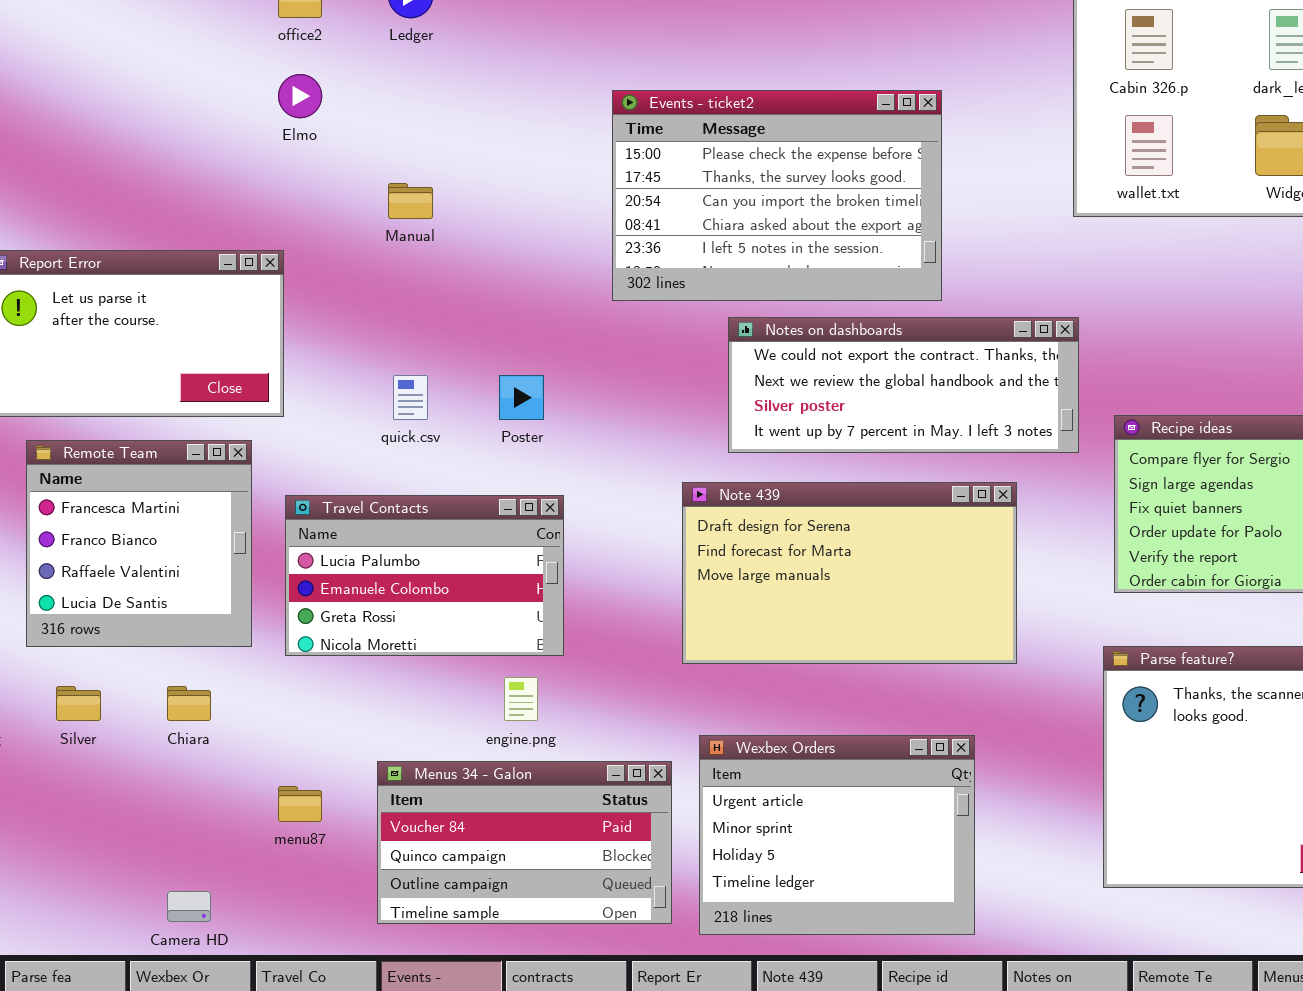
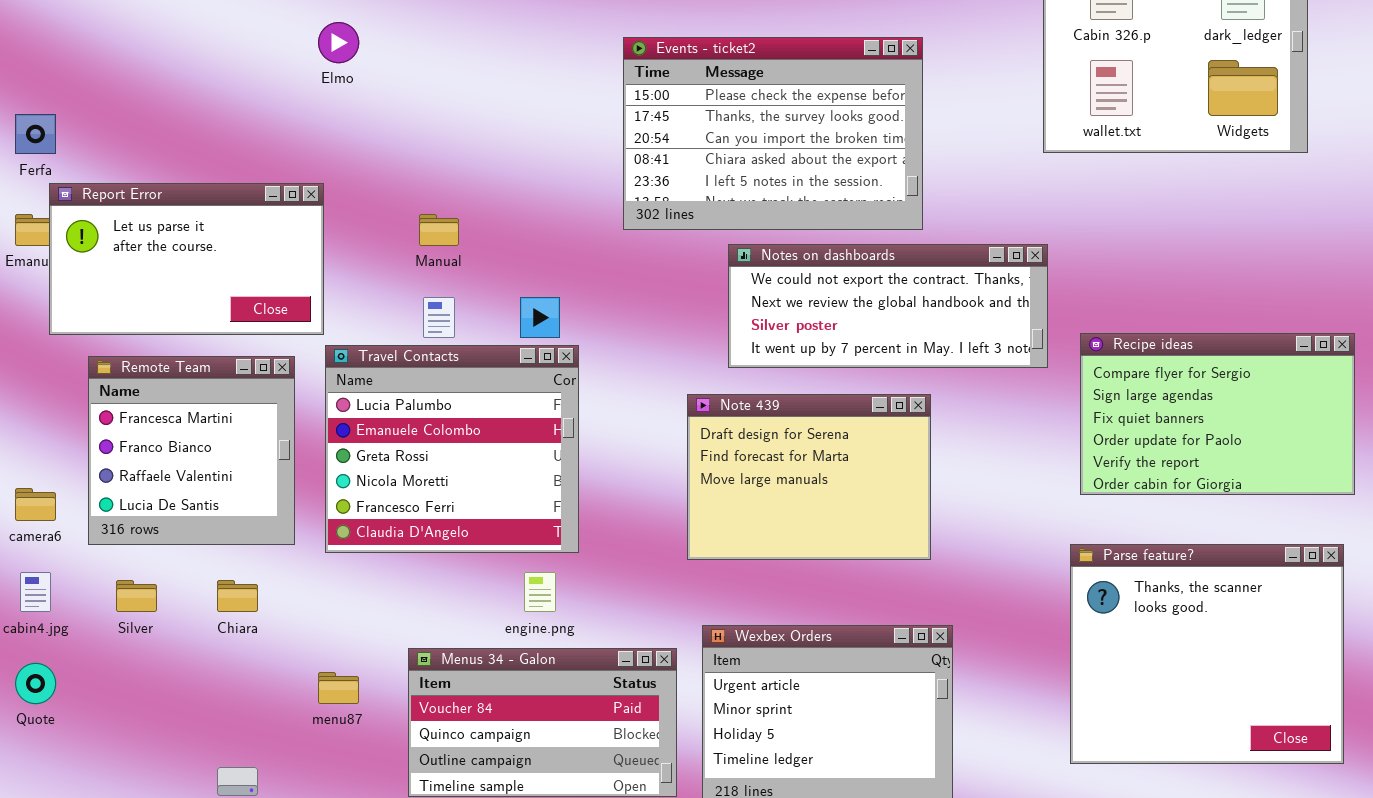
Manual: [388,183,433,219] -> [419,214,459,246], moved
Note 439: [682,482,1017,664] -> [687,394,931,560], resized
Travel Contacts: [285,495,564,656] -> [325,345,579,553], resized

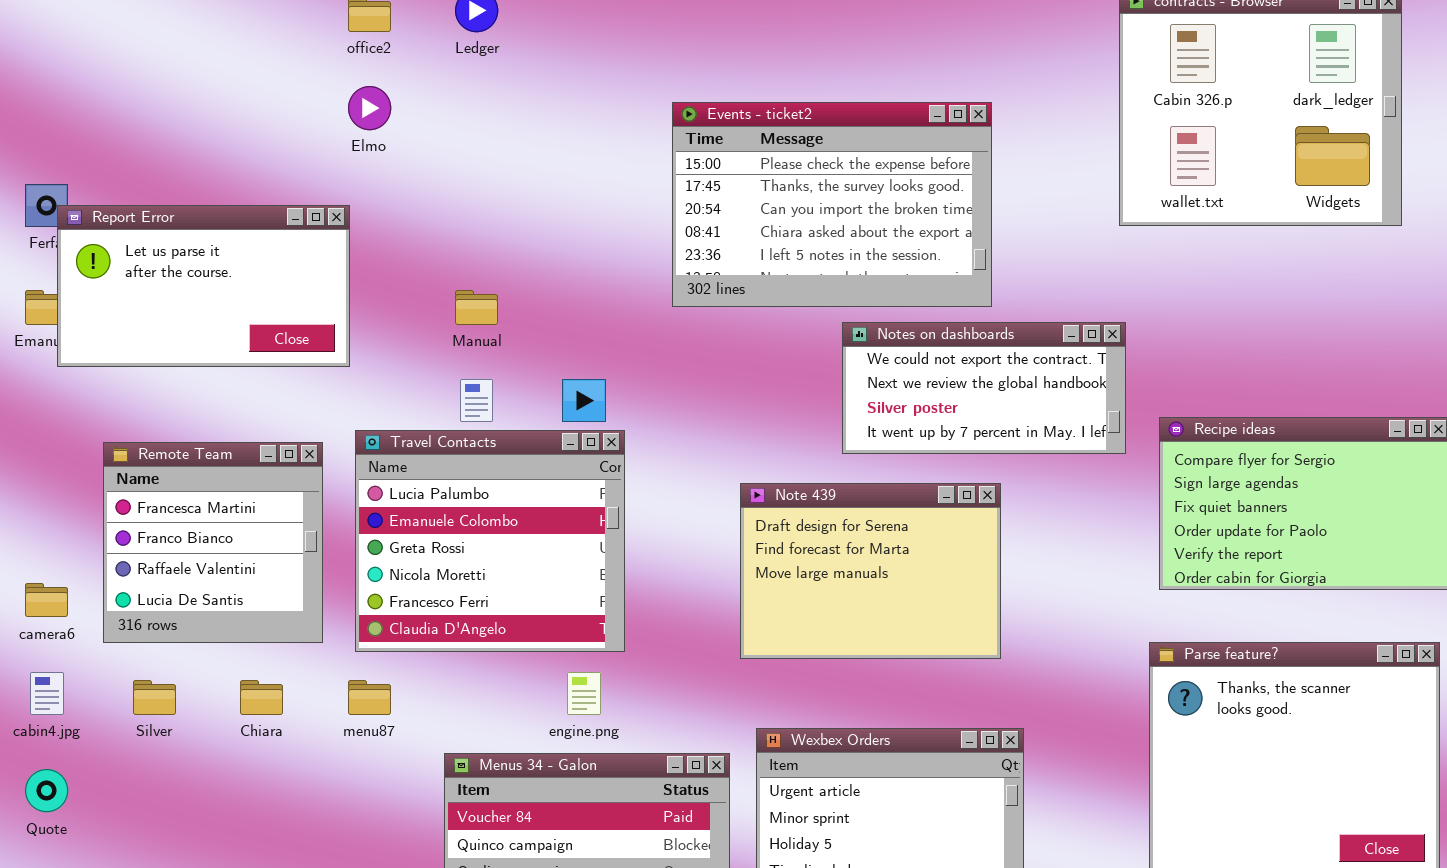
Report Error: [49,183,324,335] -> [57,205,350,367], moved
Notes on dashboards: [728,244,1048,368] -> [842,322,1126,454], resized
menu87: [318,672,359,704] -> [348,680,391,715], moved

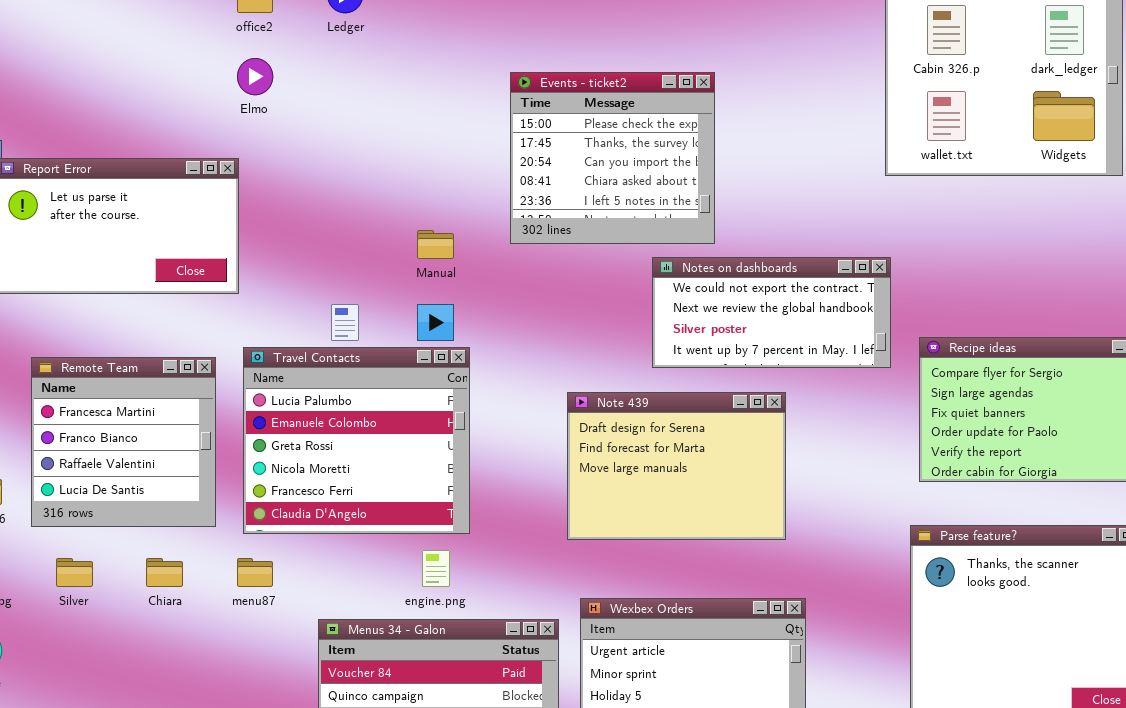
Events - ticket2: [672,102,992,307] -> [510,72,715,244], resized
Manual: [455,290,498,325] -> [417,230,454,259], moved

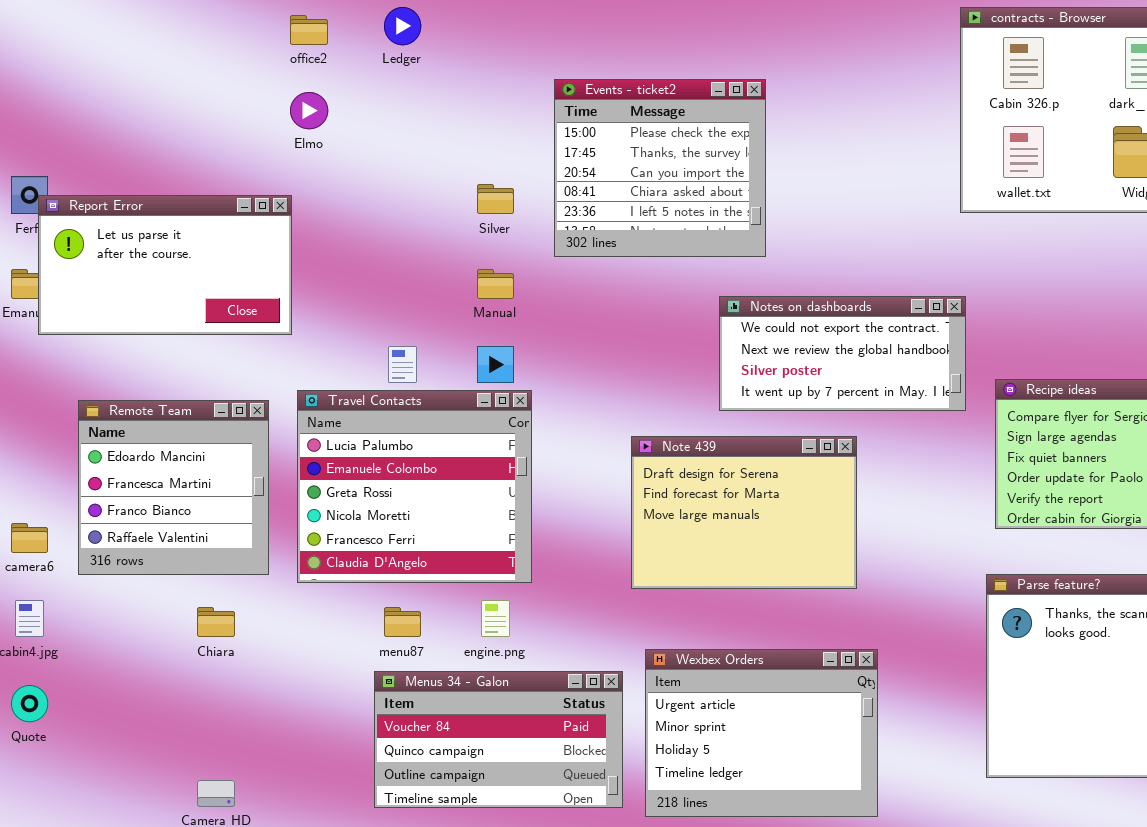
Events - ticket2: [510,72,715,244] -> [554,79,766,257], moved
Remote Team: [31,357,216,527] -> [78,400,269,575], scrolled up 1 row
Silver: [56,558,93,587] -> [477,184,514,214], moved
menu87: [237,558,273,587] -> [384,607,421,637], moved

